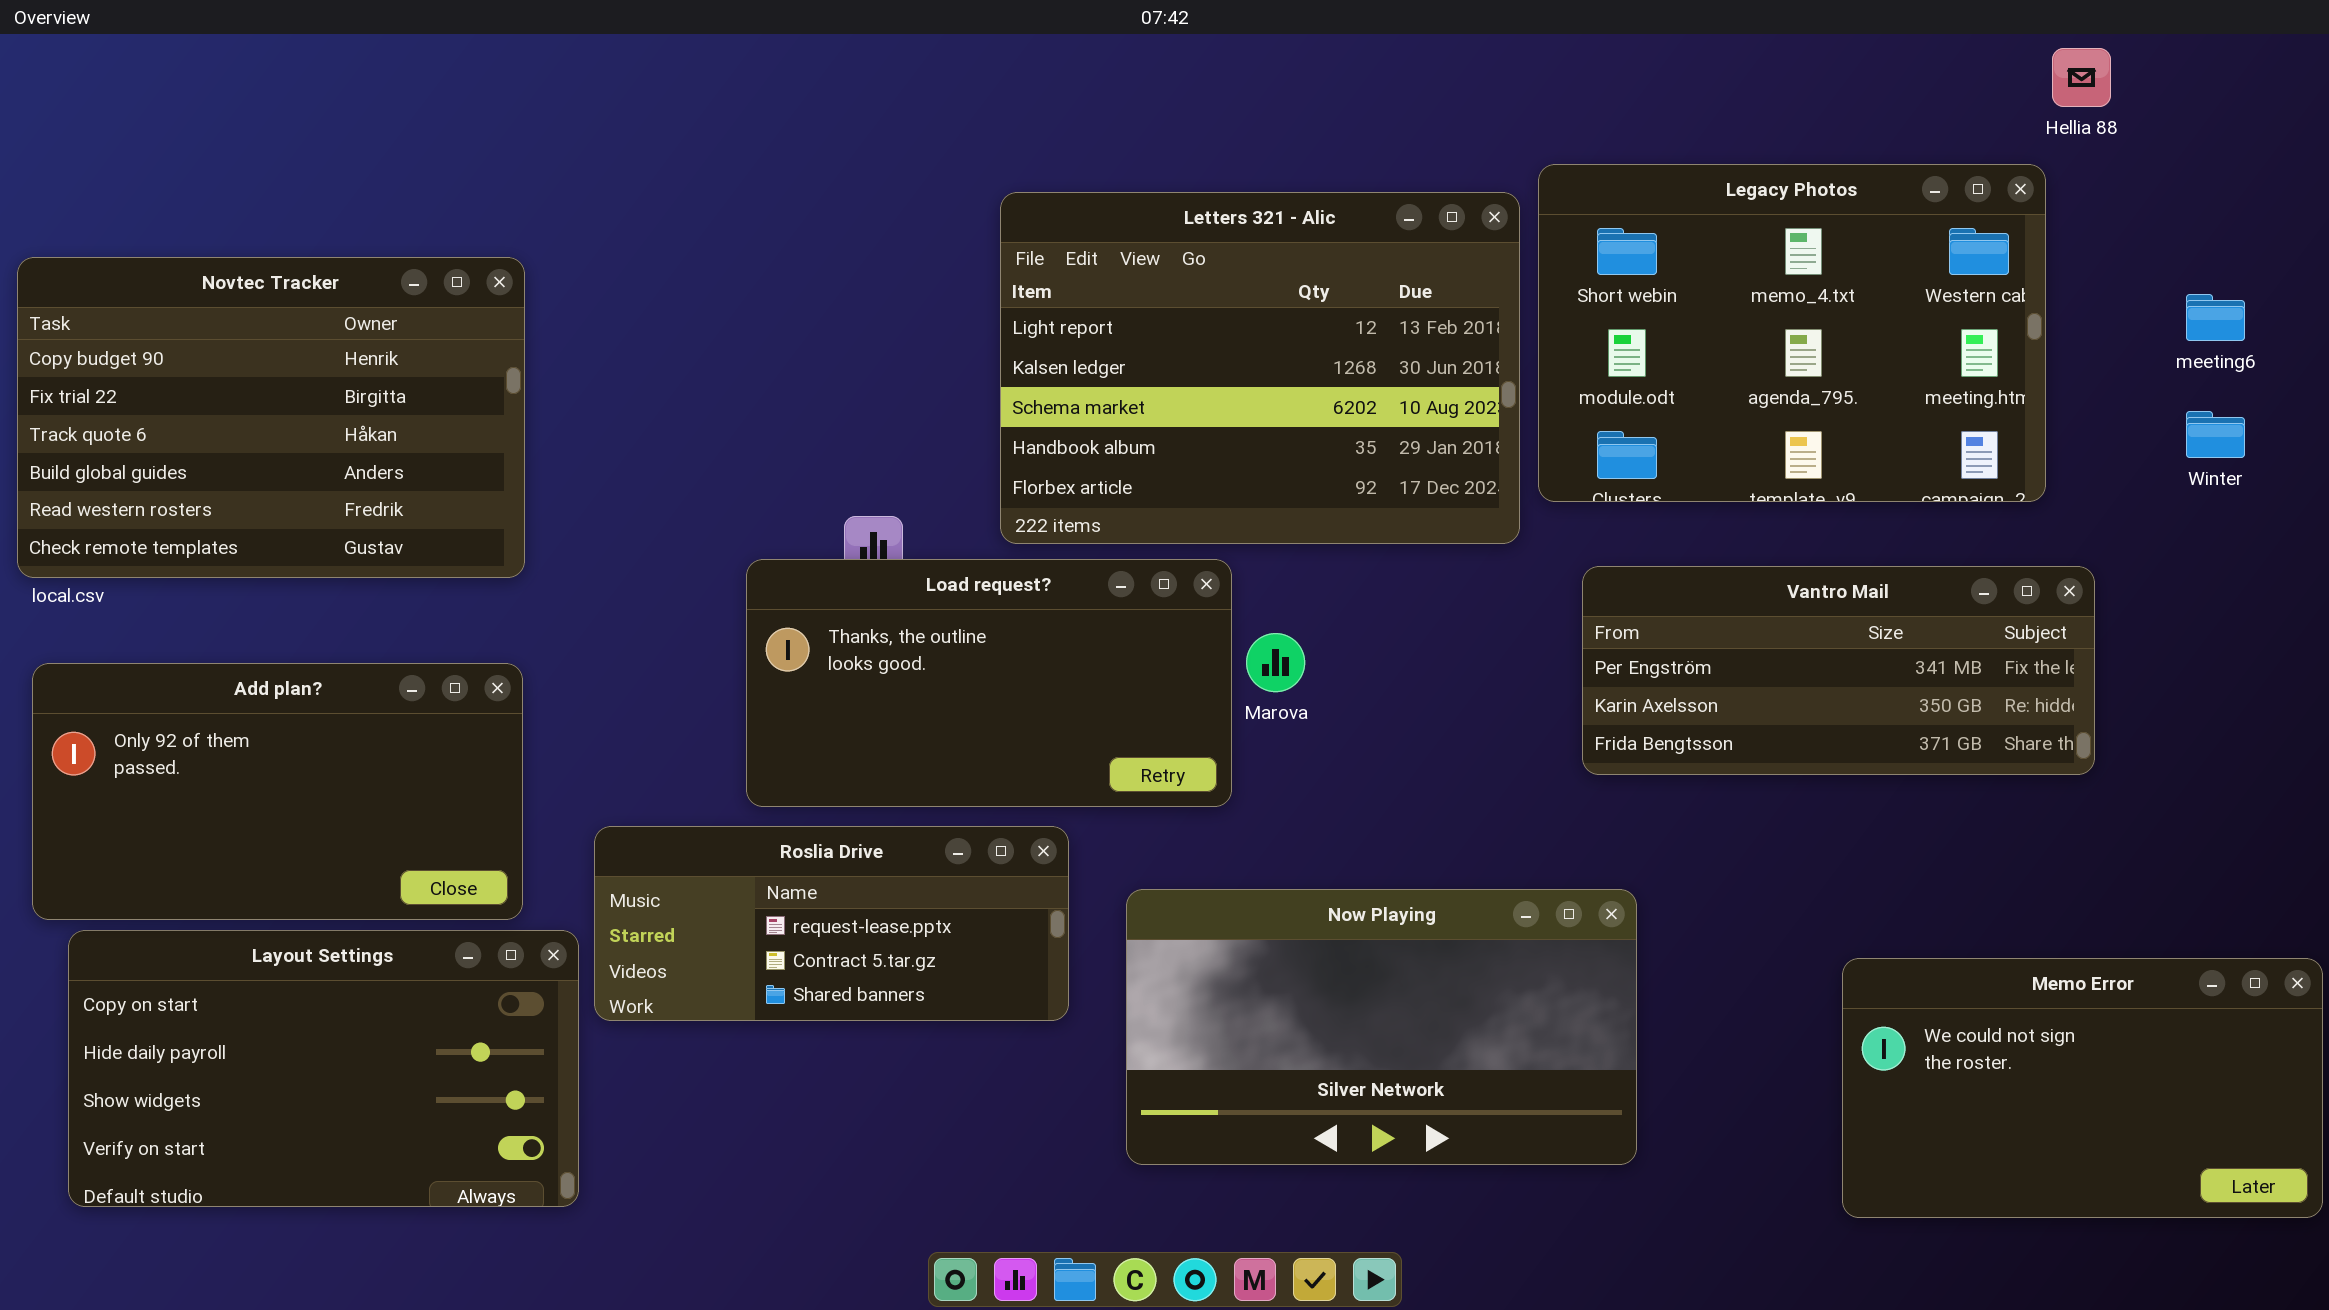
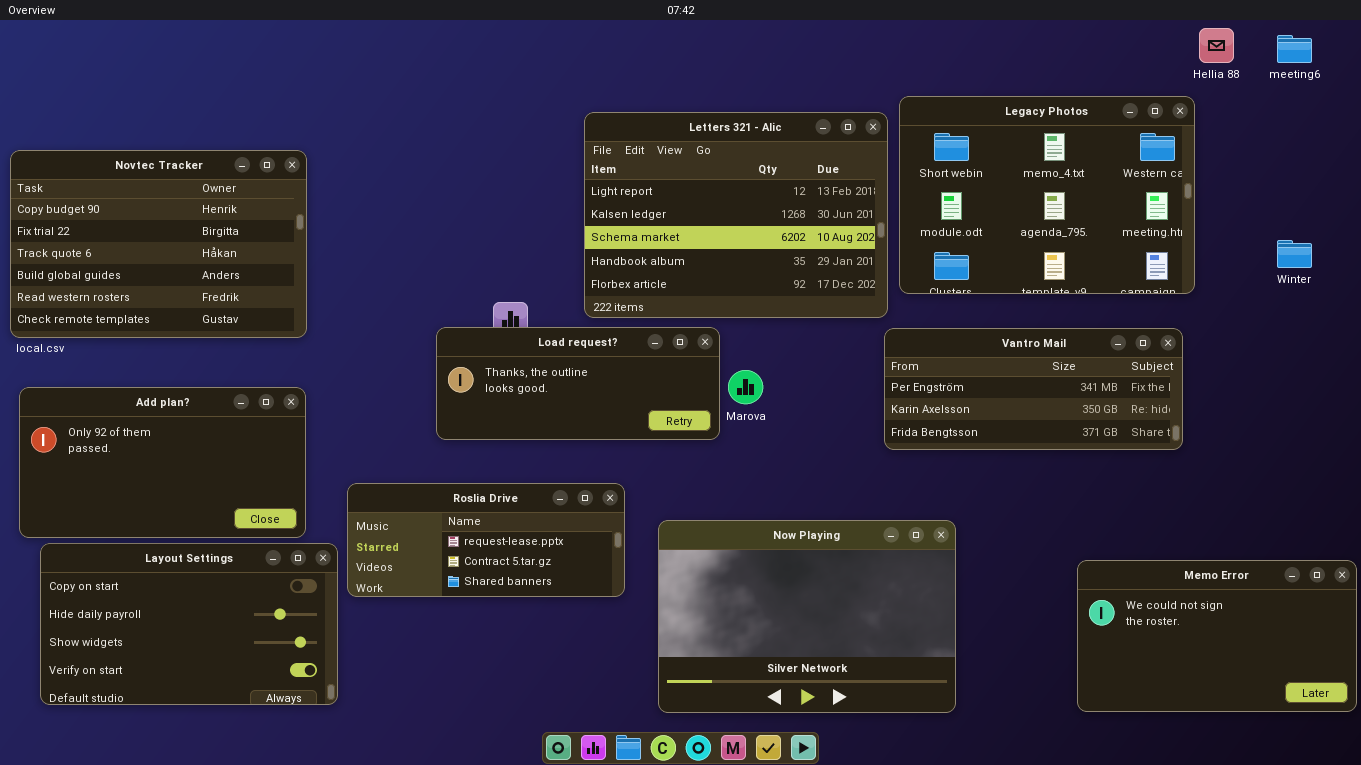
meeting6: [2186,294,2245,341] -> [1277,35,1312,63], moved
Load request?: [746,559,1232,807] -> [436,327,720,440], resized
Vantro Mail: [1582,566,2095,775] -> [884,328,1183,450], moved
Now Playing: [1126,889,1637,1165] -> [658,520,956,713], resized

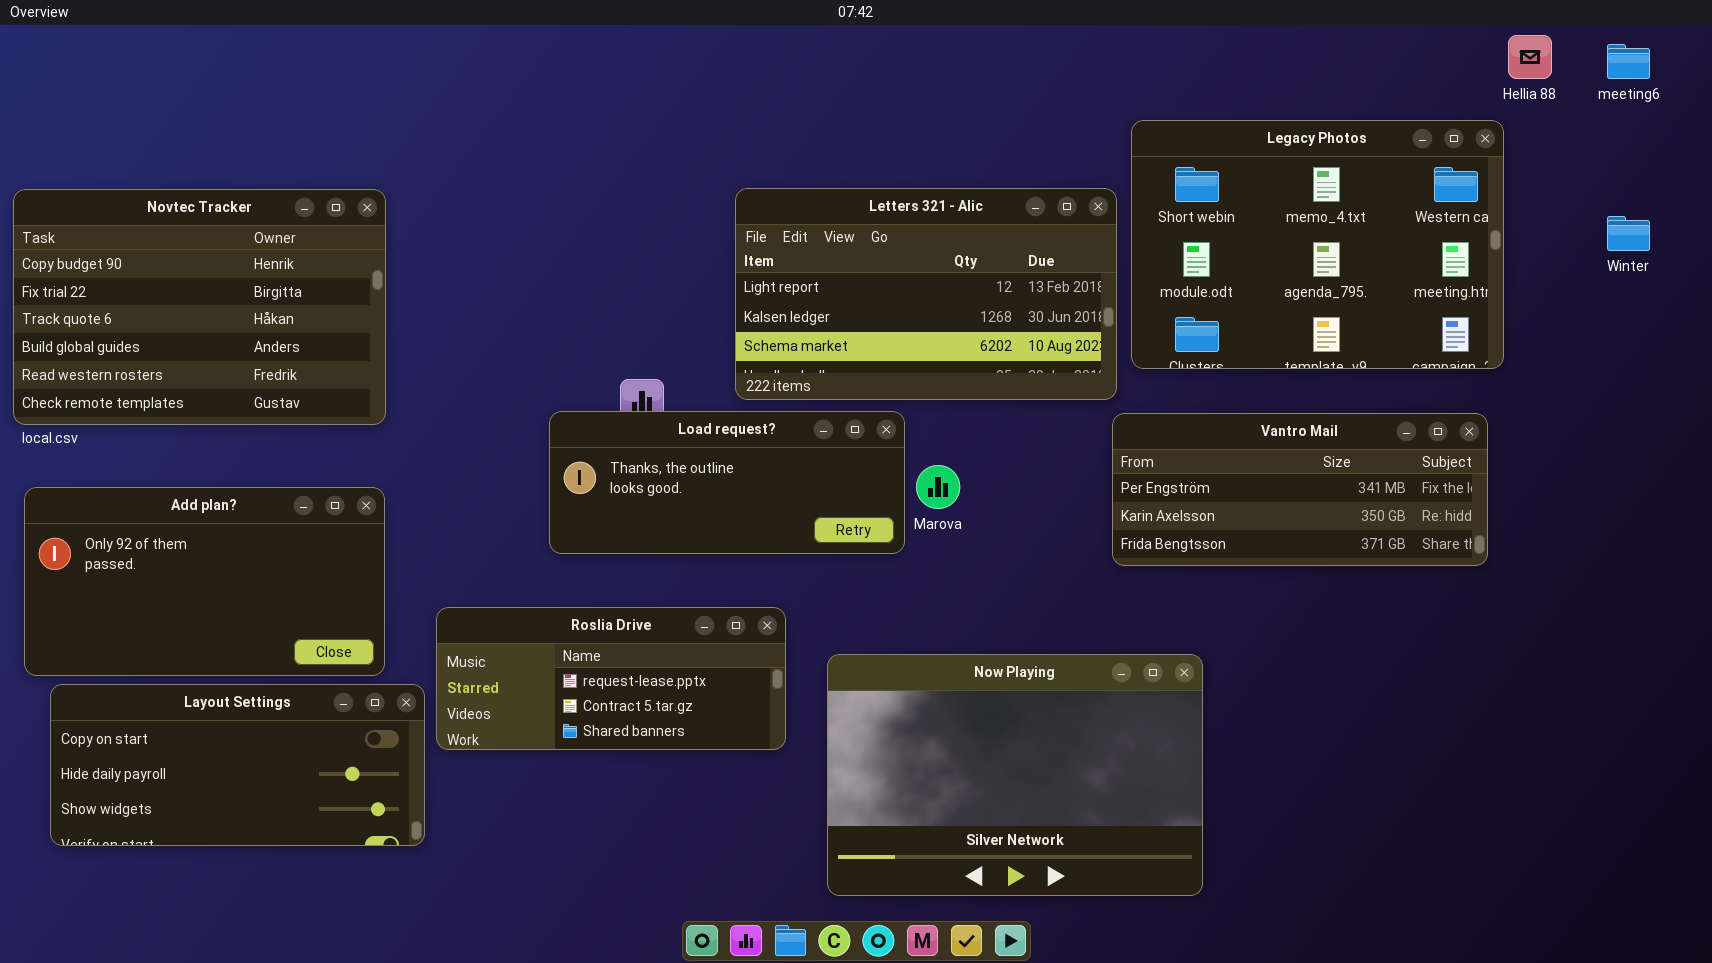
Letters 321 - Alic: [584,112,888,318] -> [735,188,1117,400], resized
Winter: [1277,240,1312,268] -> [1607,216,1650,251], moved
Layout Settings: [40,543,338,705] -> [50,684,425,846], resized
Memo Error: [1077,560,1357,712] -> none, closed

